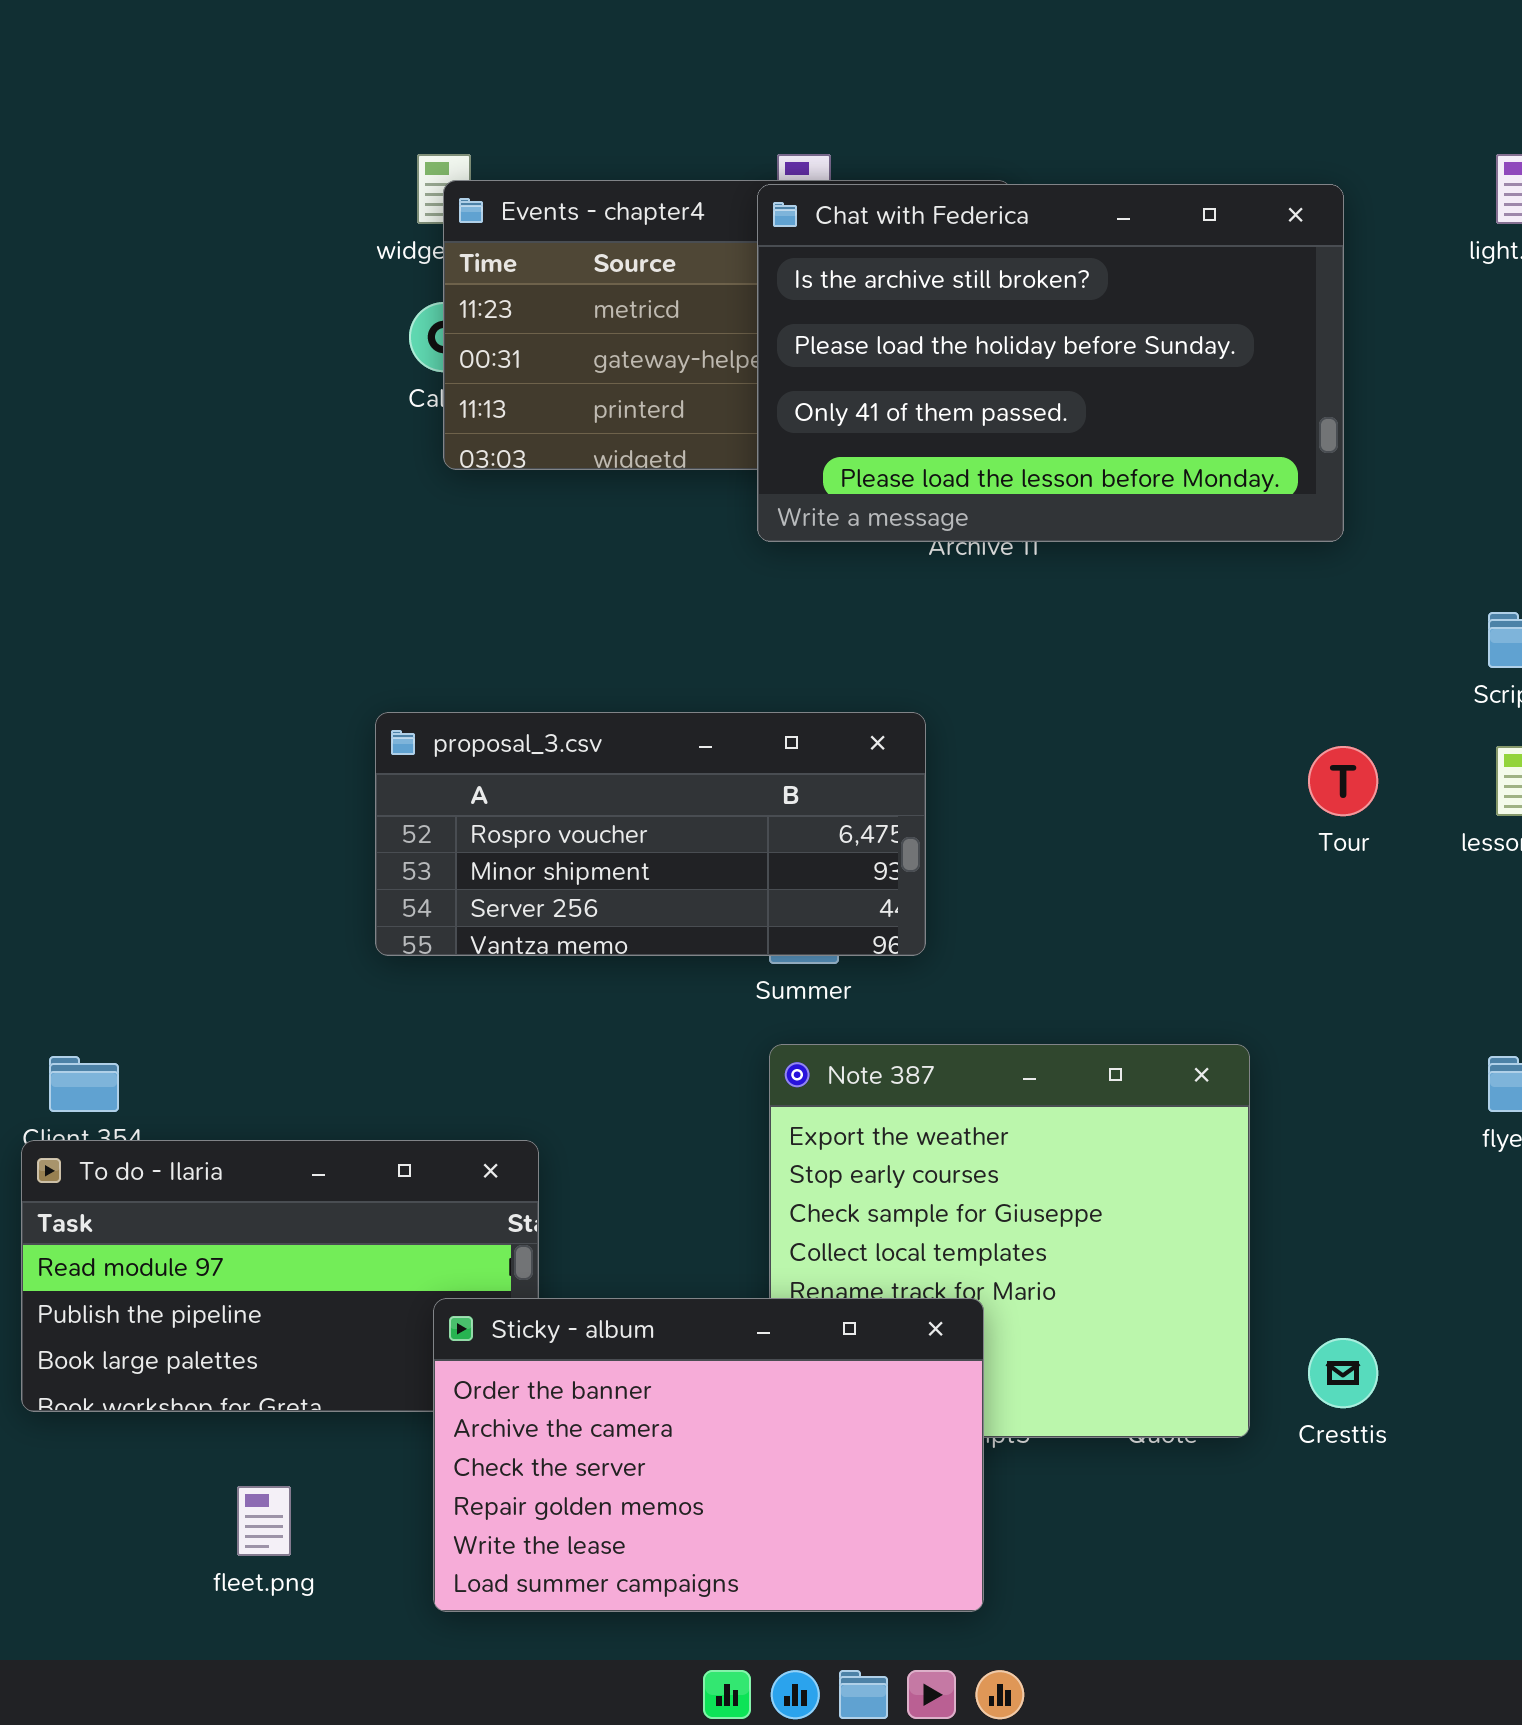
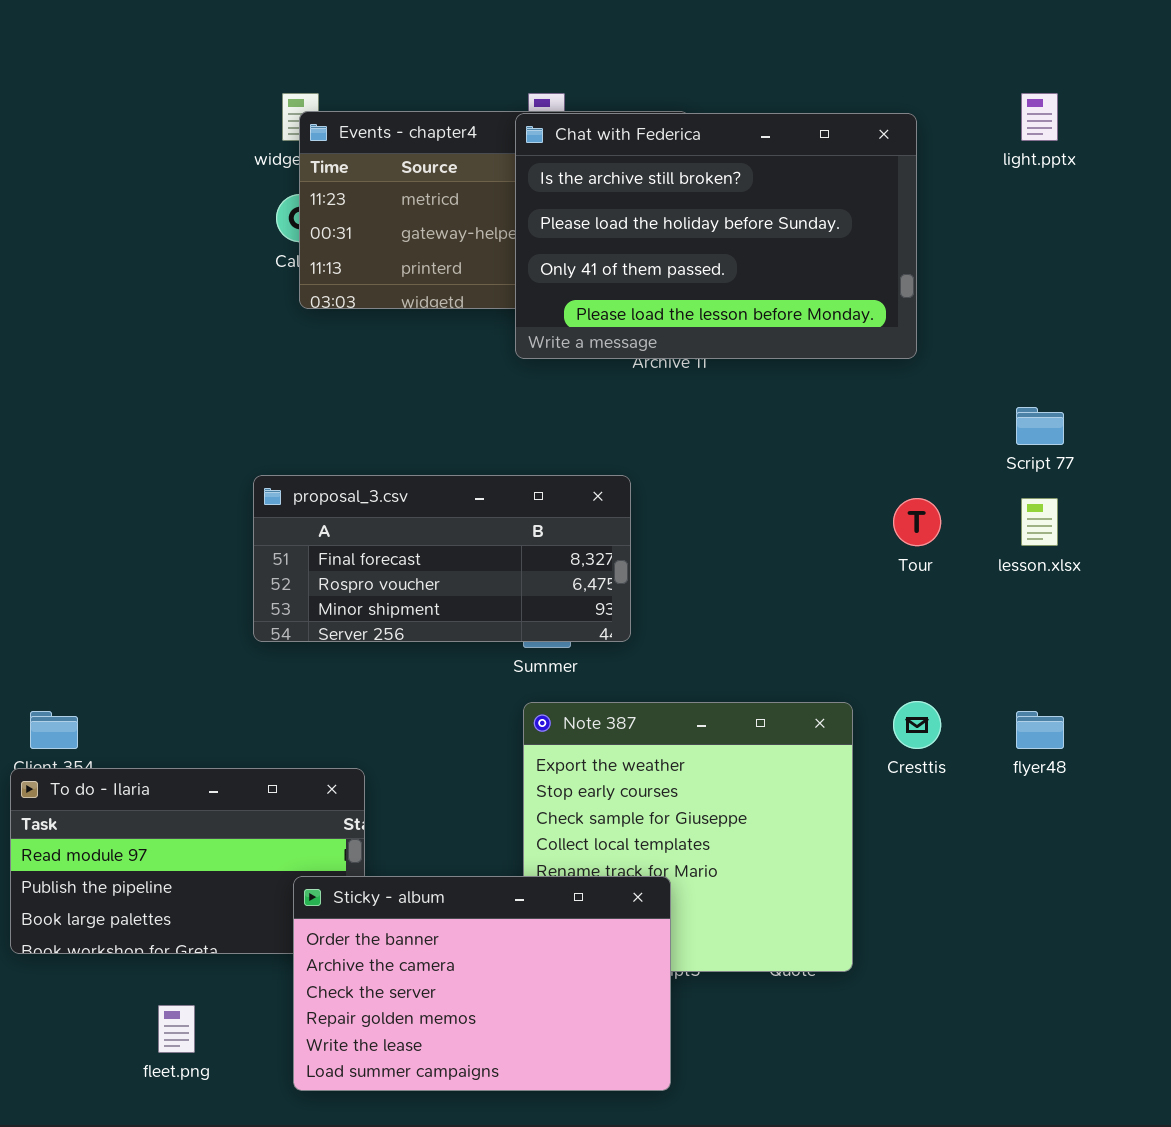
proposal_3.csv: [375,712,926,956] -> [253,475,631,642], scrolled up 1 row
Cresttis: [1308,1338,1378,1408] -> [893,701,941,749], moved

